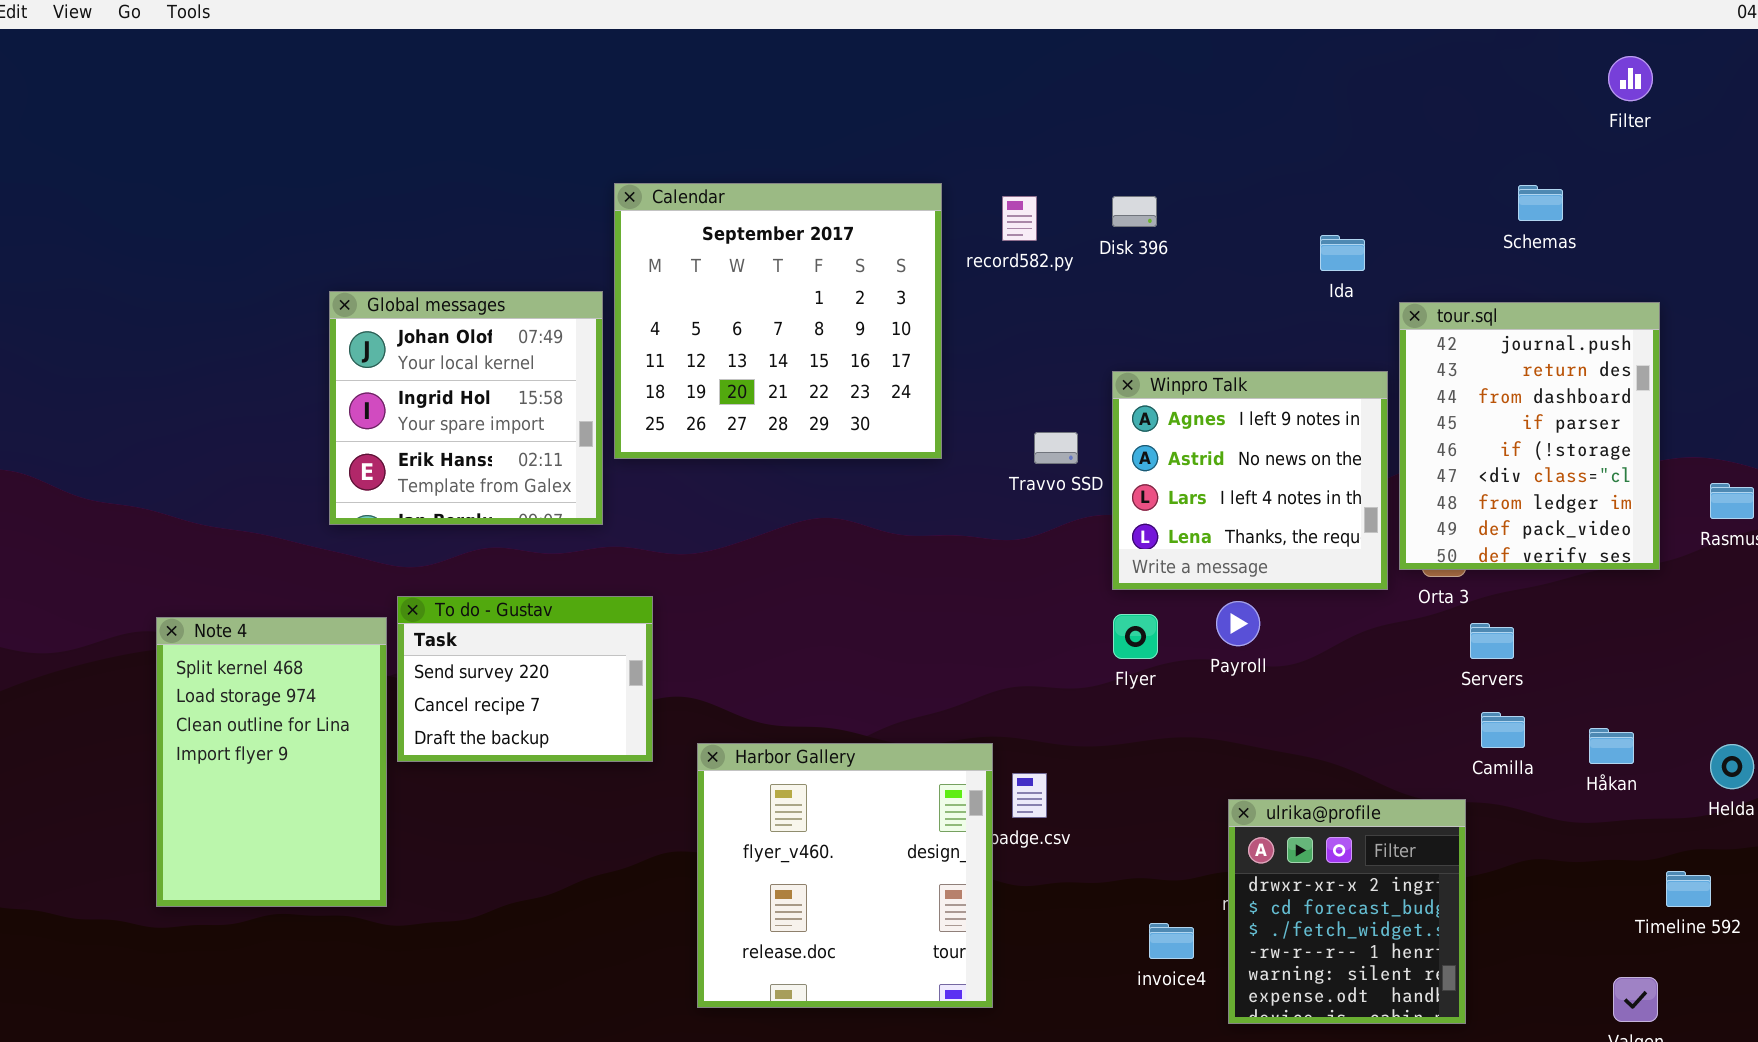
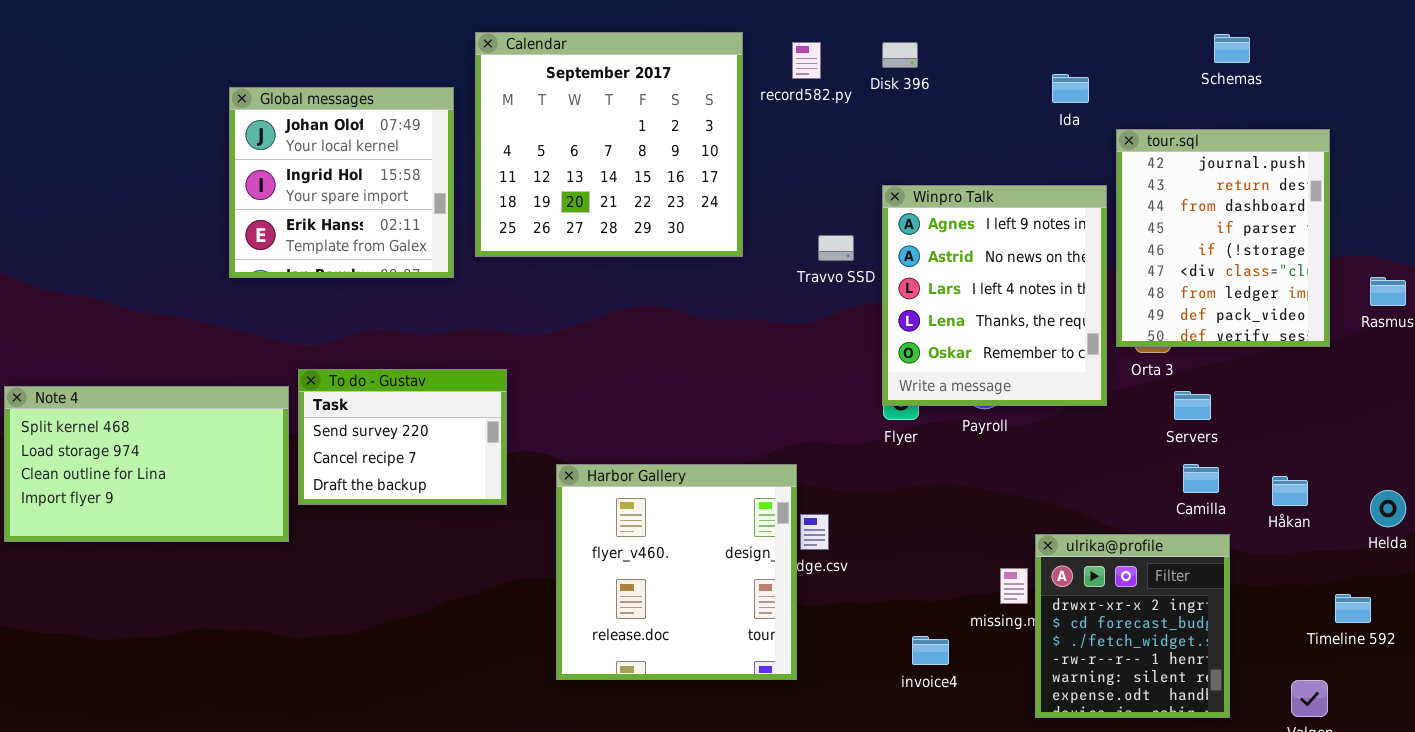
Global messages: [329,291,603,525] -> [229,87,454,278], moved
Winpro Talk: [1112,371,1388,590] -> [882,185,1107,406], resized
Note 4: [156,617,387,907] -> [4,386,289,542], resized
Harbor Gallery: [697,743,993,1008] -> [556,464,797,680], moved
ulrika@profile: [1228,799,1466,1024] -> [1035,534,1230,718], moved

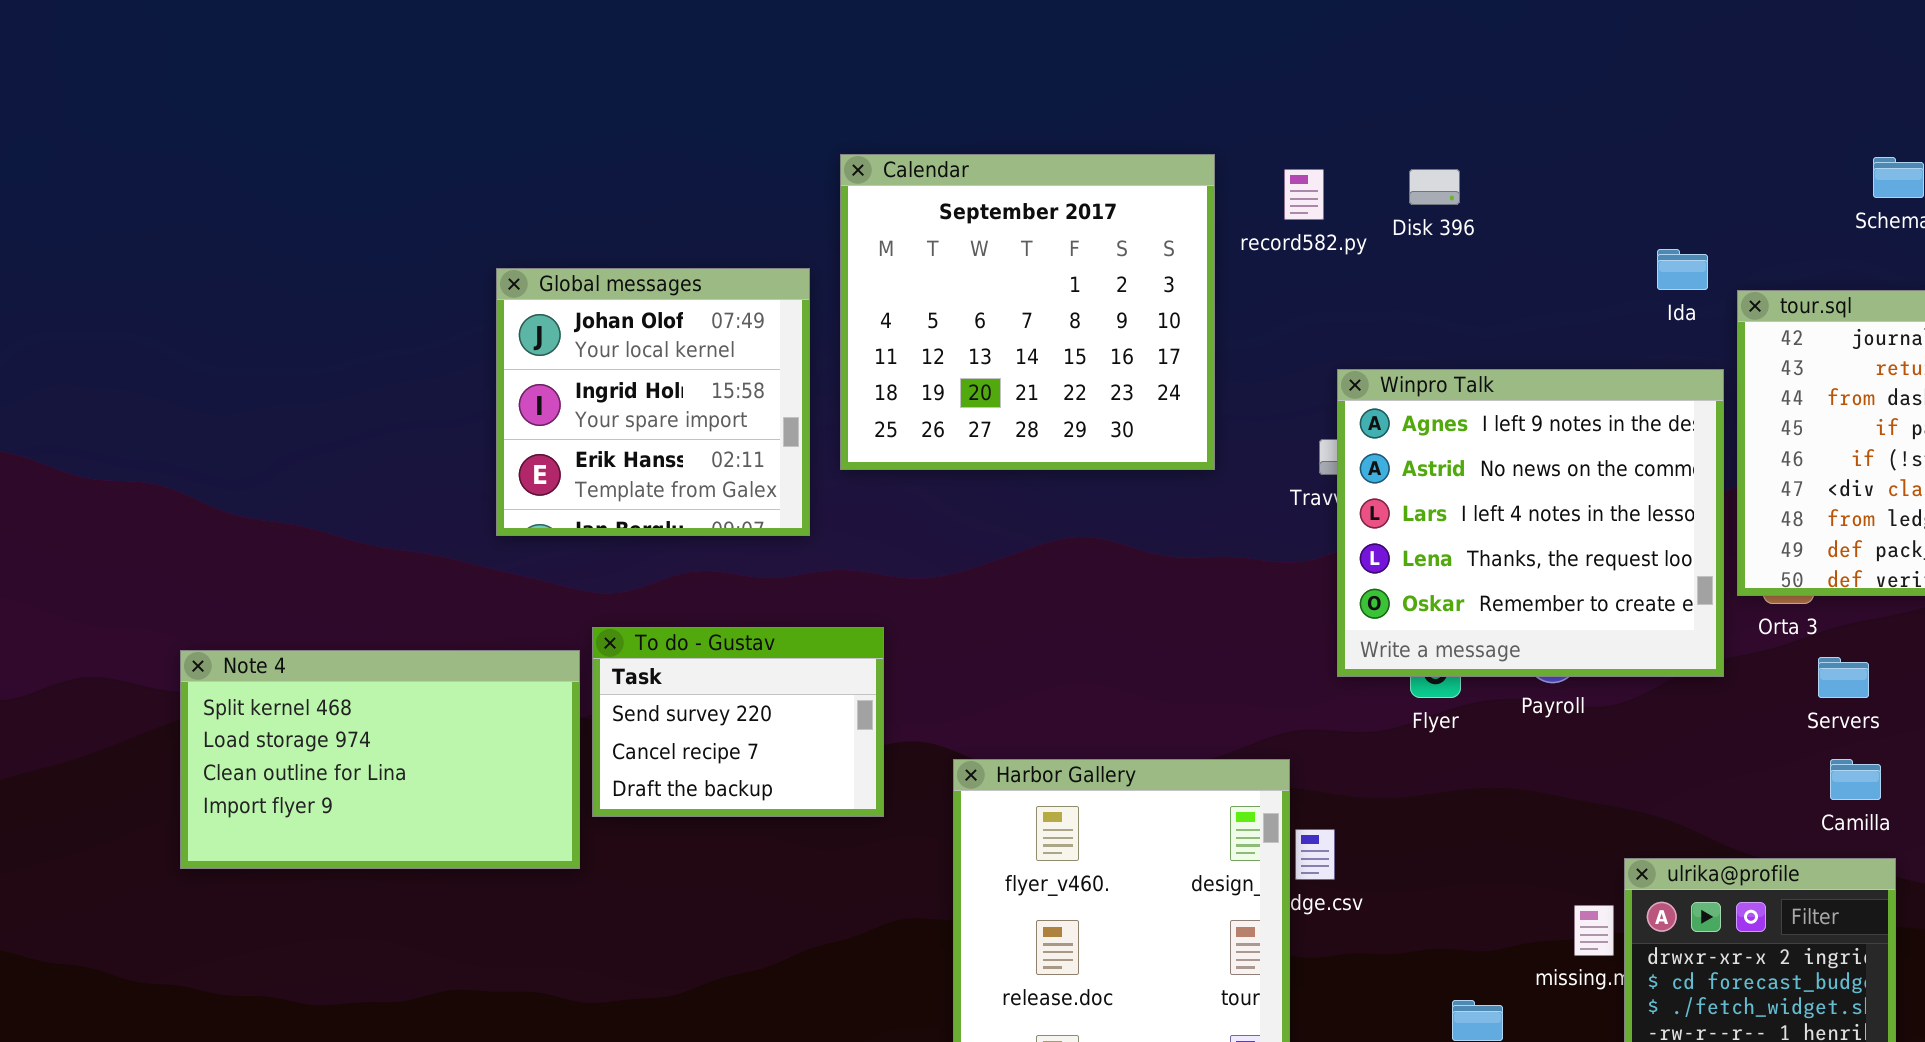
Ida: [1052,74,1089,103] -> [1657,249,1708,290], moved
Global messages: [229,87,454,278] -> [496,268,810,536], moved
Winpro Talk: [882,185,1107,406] -> [1337,369,1724,677], resized

